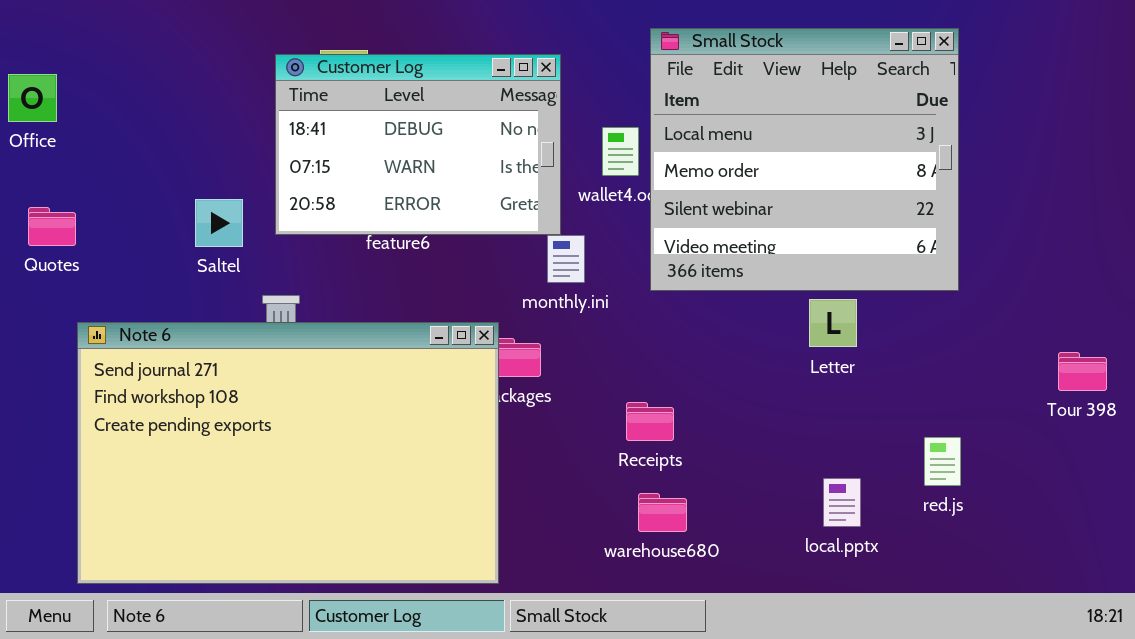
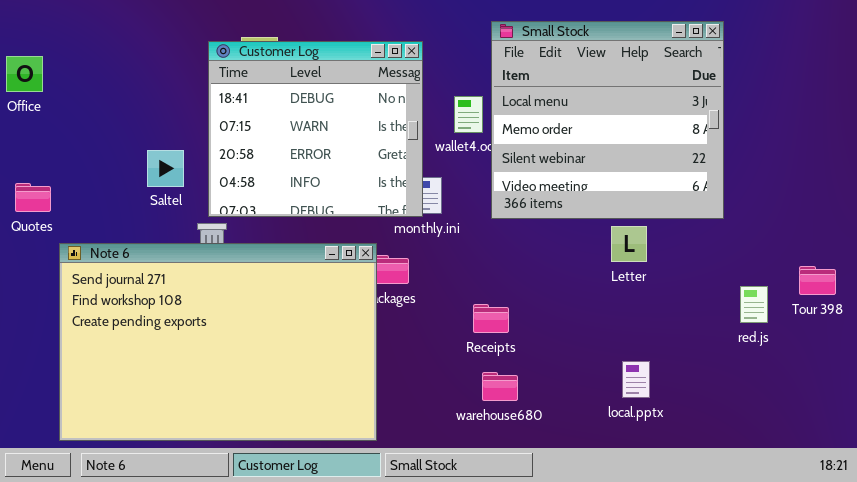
Customer Log: [275,54,561,235] -> [208,41,423,217], resized
Quotes: [28,207,76,246] -> [15,183,51,212], moved
red.js: [924,437,961,486] -> [740,286,768,323], moved

